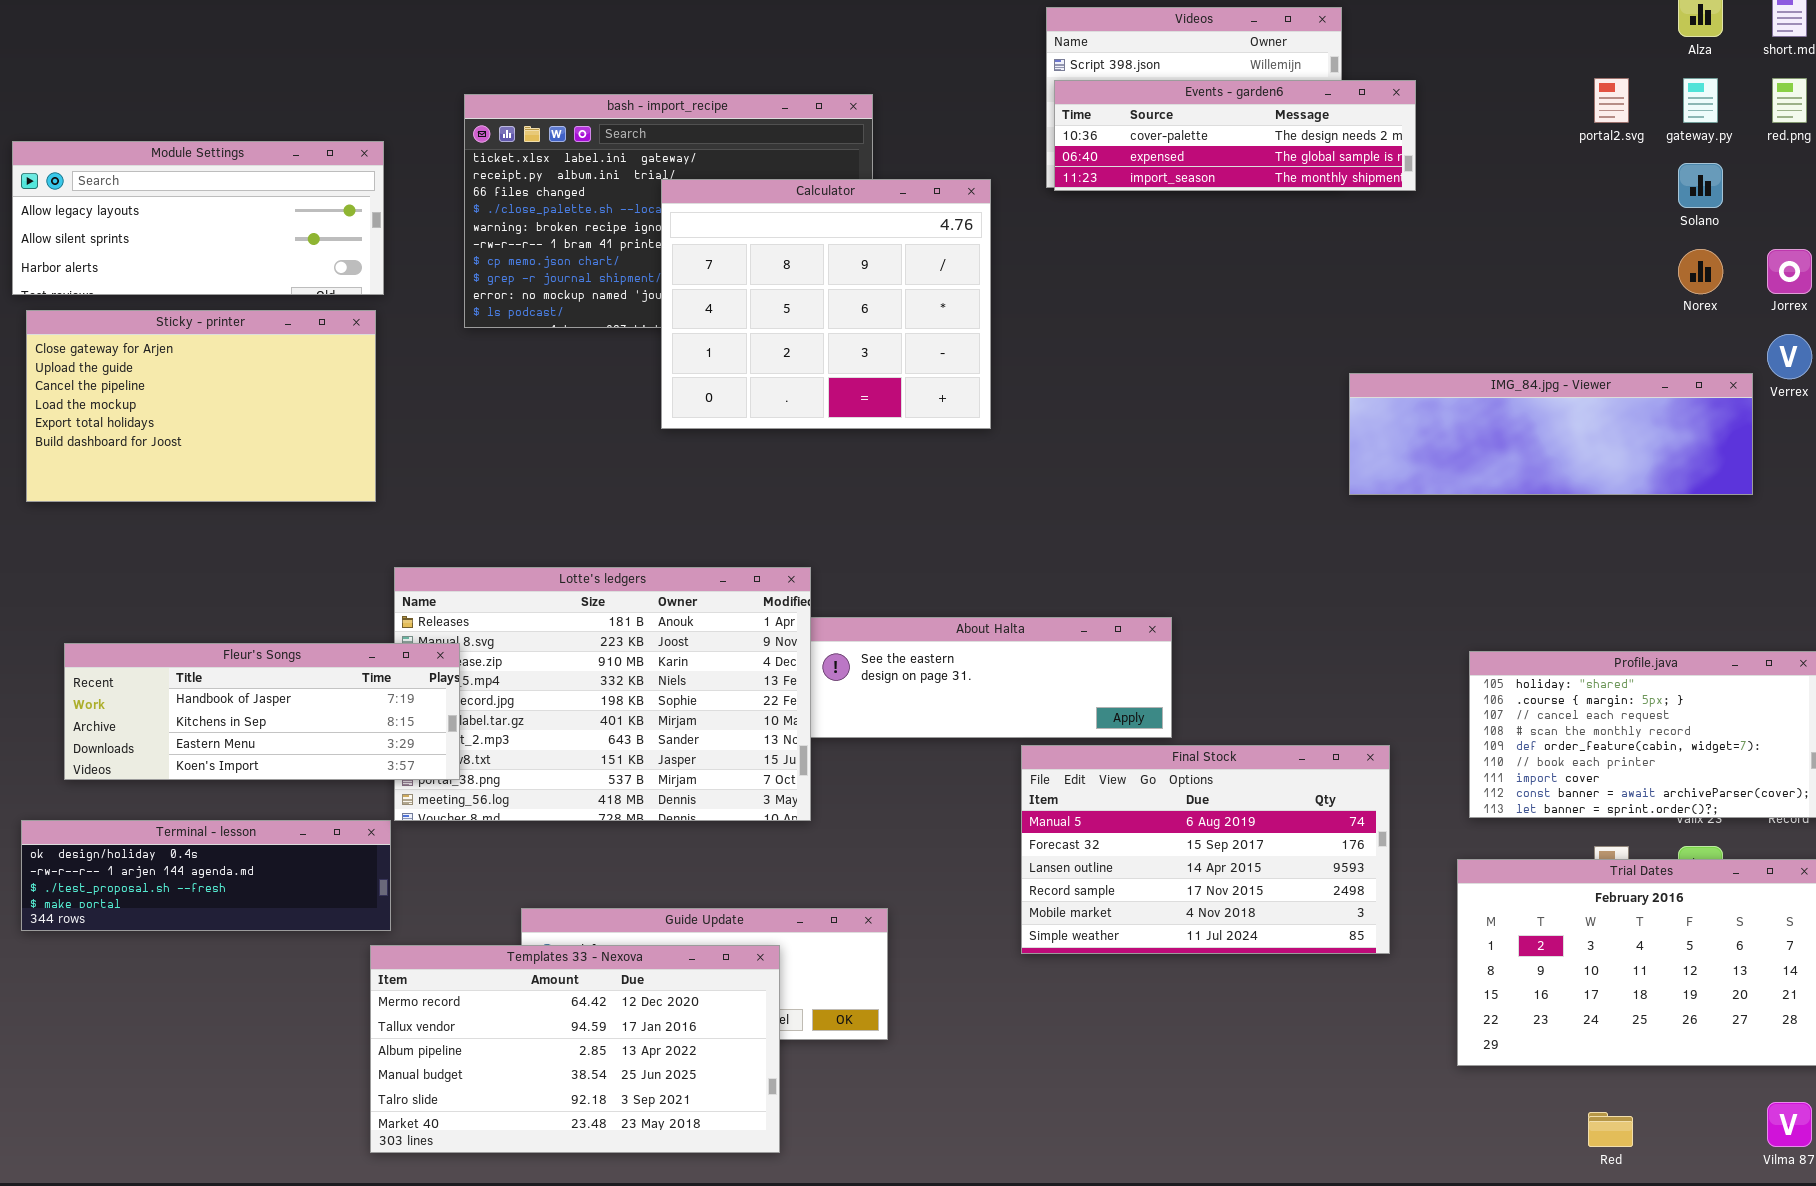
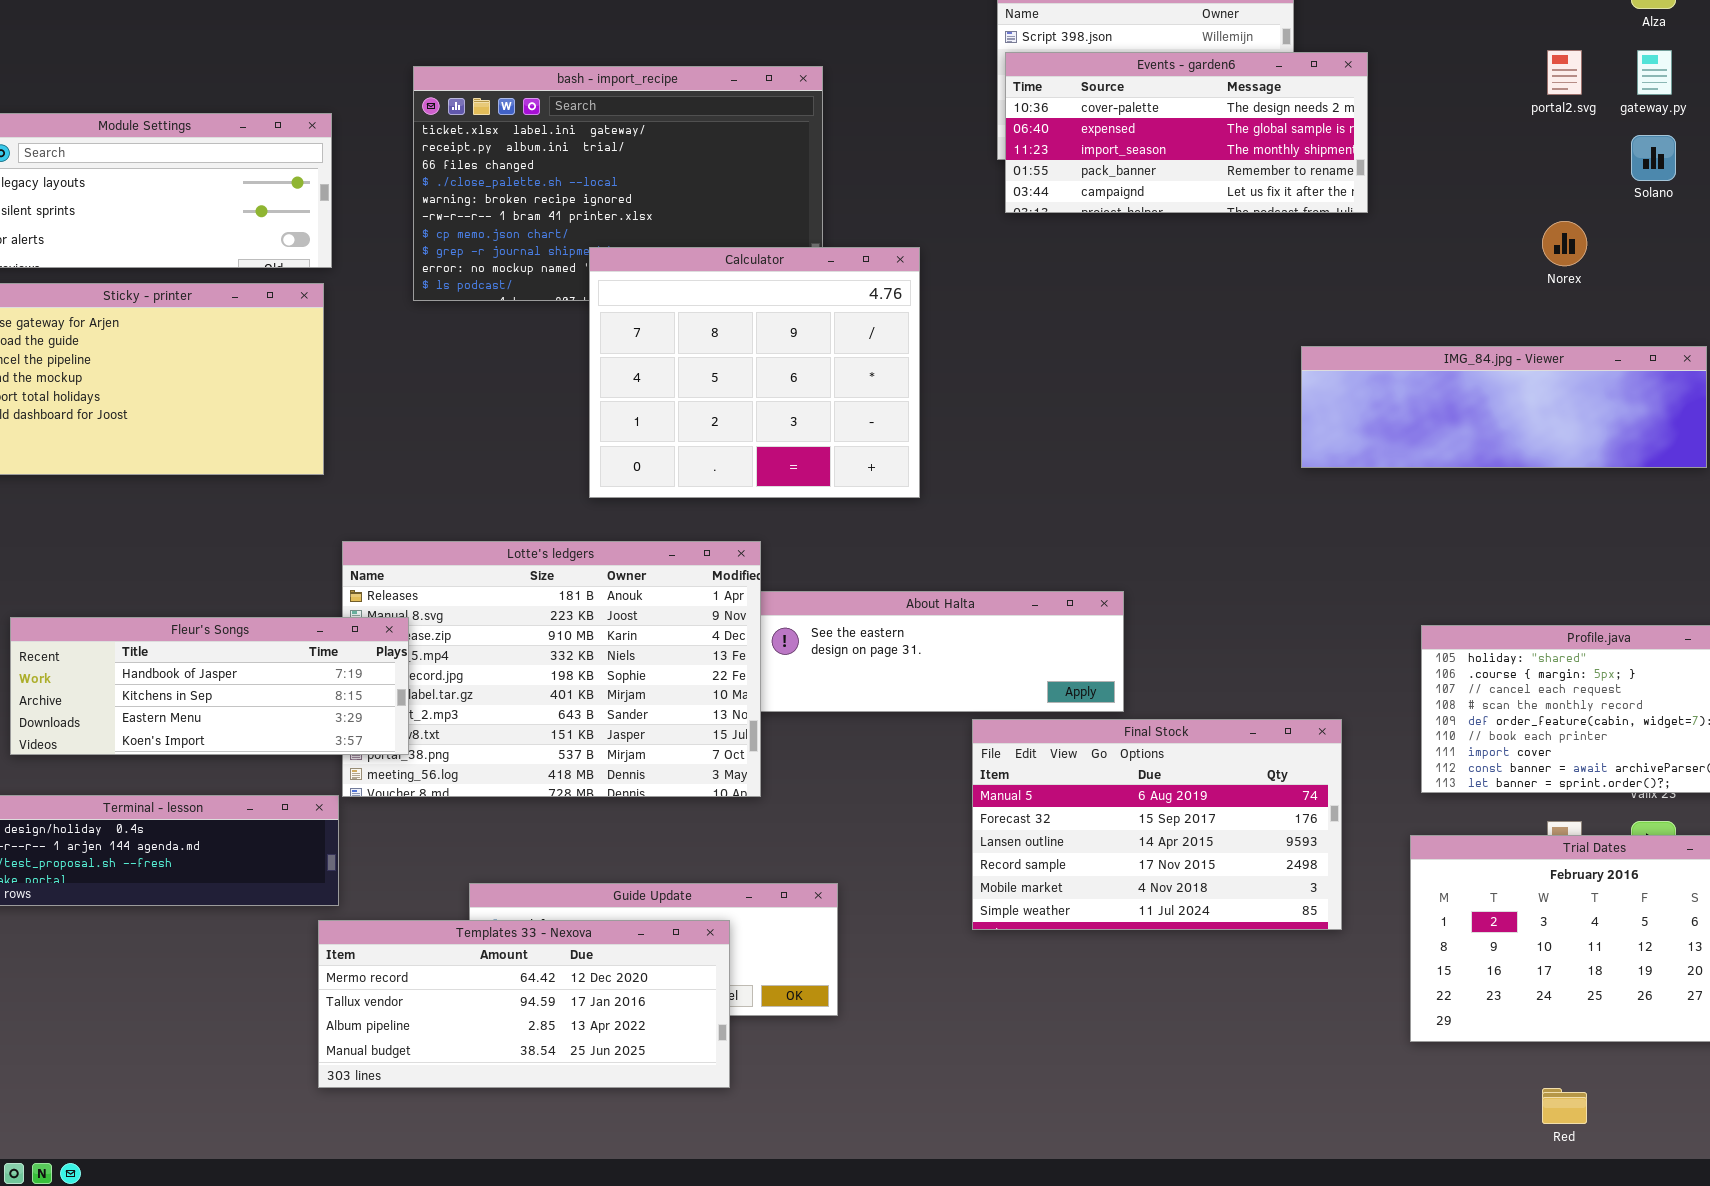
Events - garden6: [1054,80,1416,191] -> [1005,52,1368,213], resized
Calculator: [661,179,991,429] -> [589,247,920,498], moved
Norex: [1678,249,1723,294] -> [1542,221,1587,266], moved
Templates 33 - Nexova: [370,945,780,1153] -> [318,920,730,1088], resized

